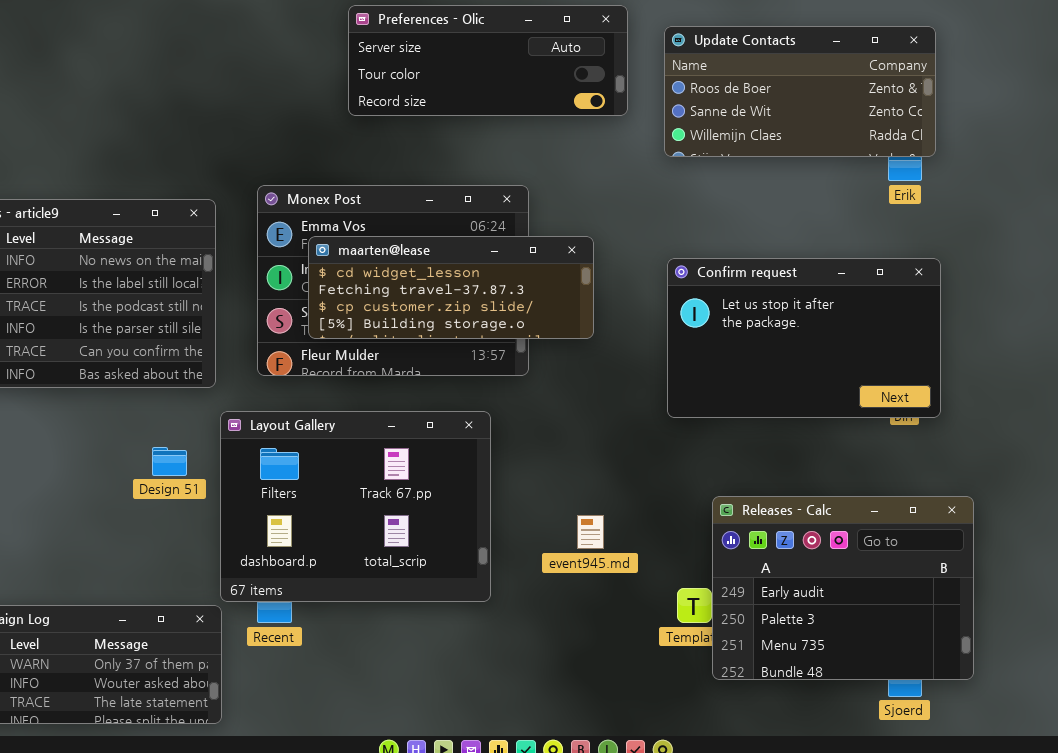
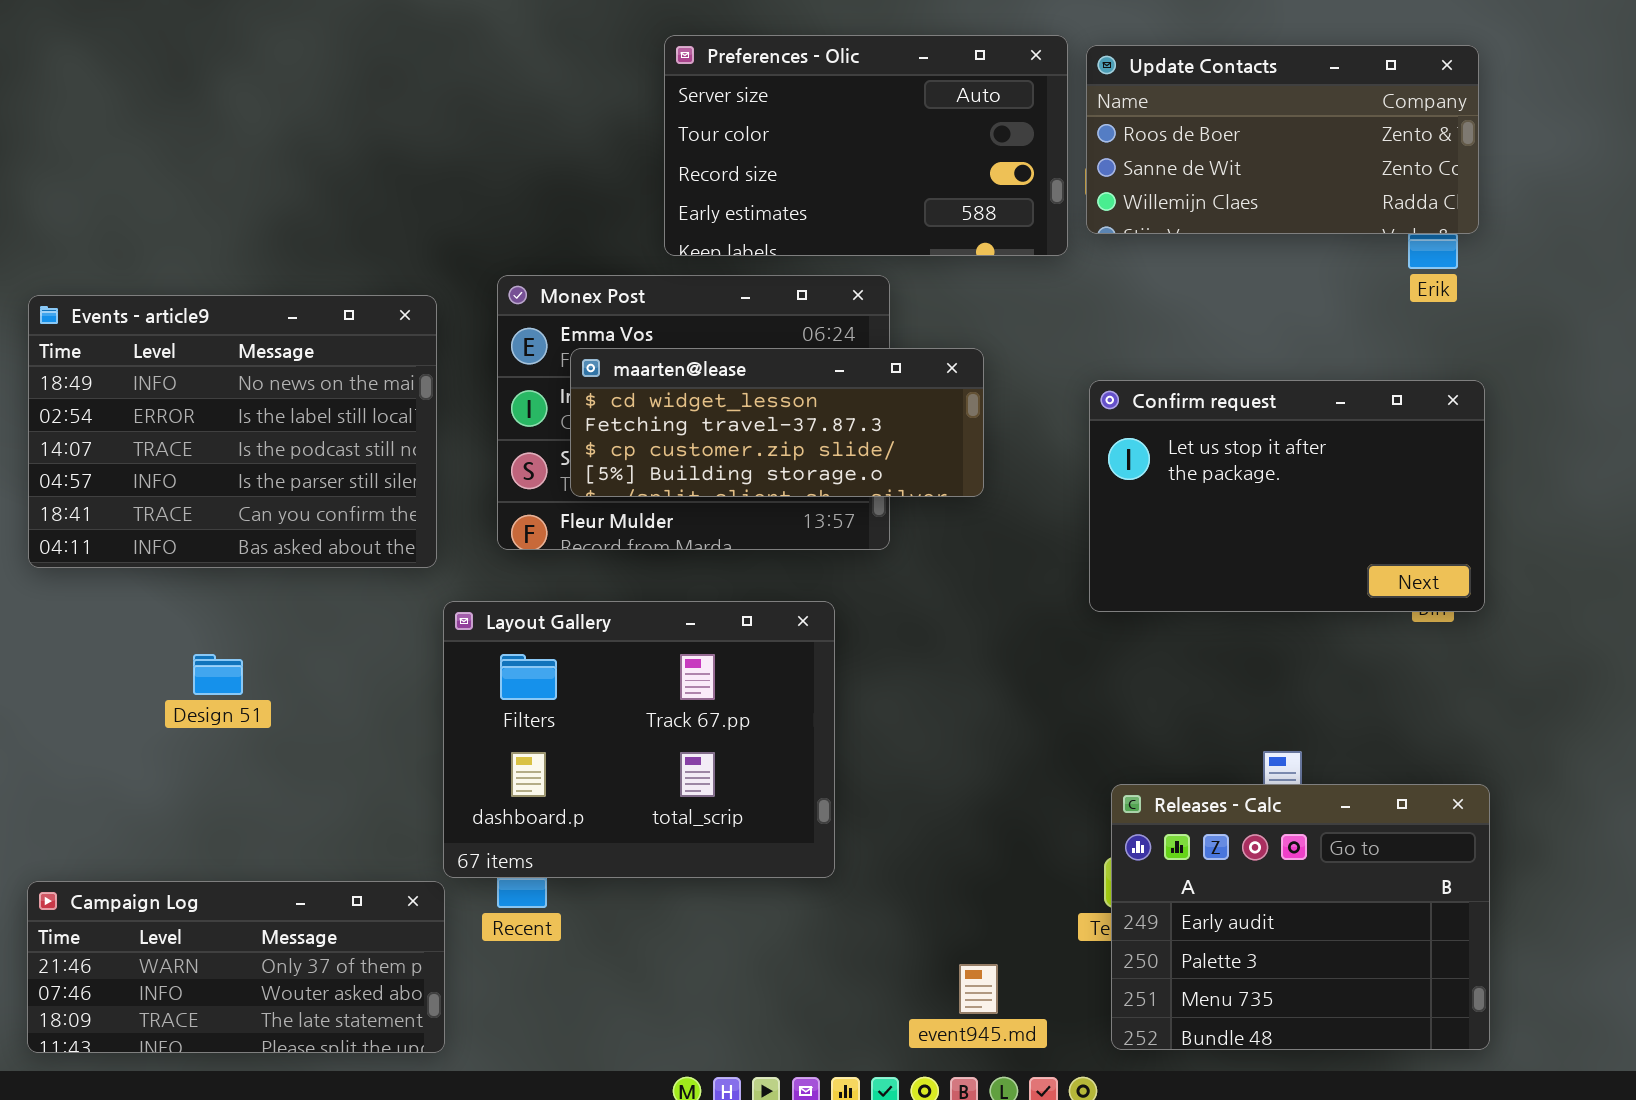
Preferences - Olic: [348,5,628,116] -> [664,35,1068,256], moved, resized
Design 51: [152,447,187,476] -> [193,654,243,695], moved
Releases - Calc: [712,496,974,680] -> [1111,784,1490,1050], moved
event945.md: [577,515,604,549] -> [959,964,998,1014], moved

